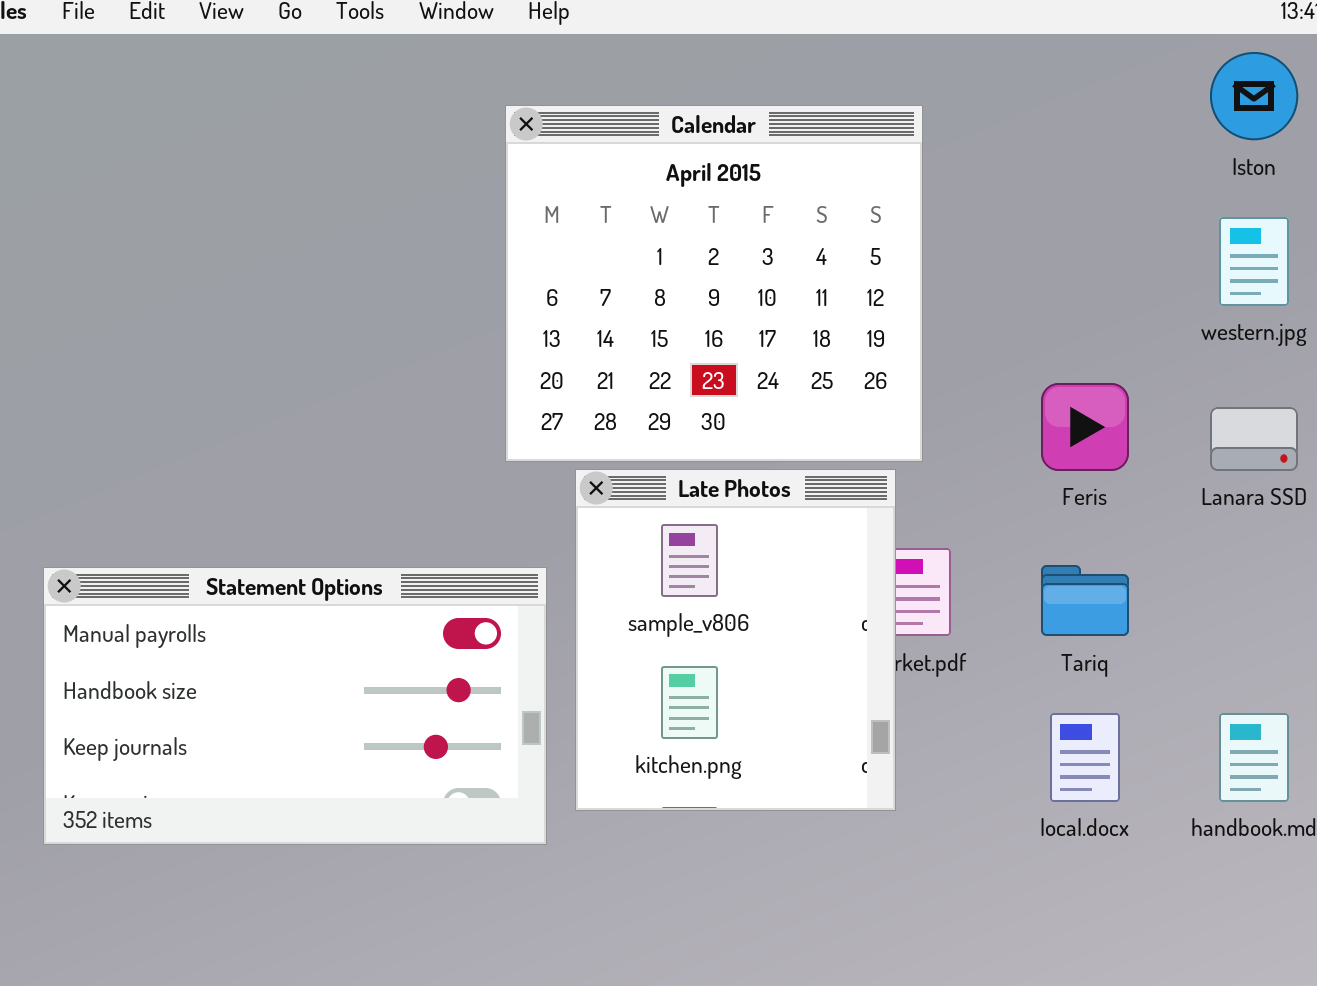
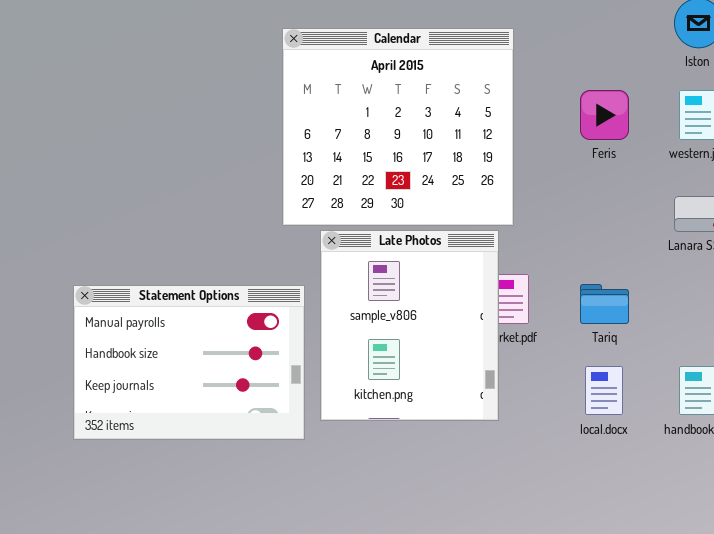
Feris: [1041,383,1129,471] -> [580,90,629,140], moved
Statement Options: [43,567,547,845] -> [73,285,305,440], resized

